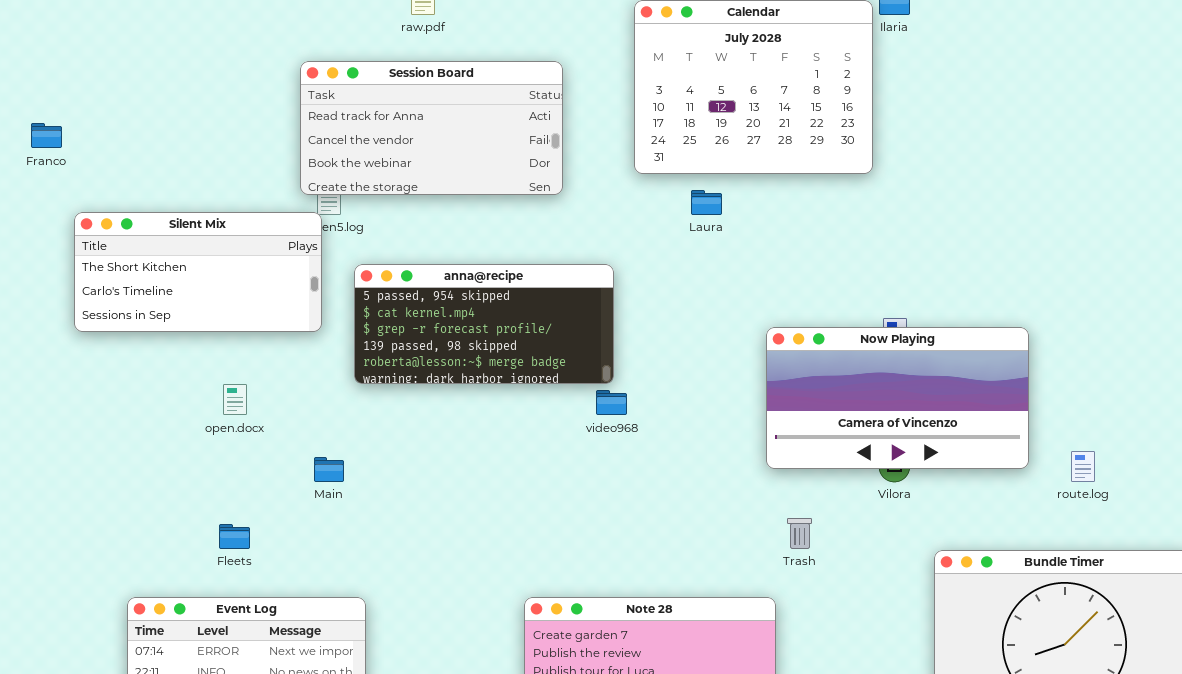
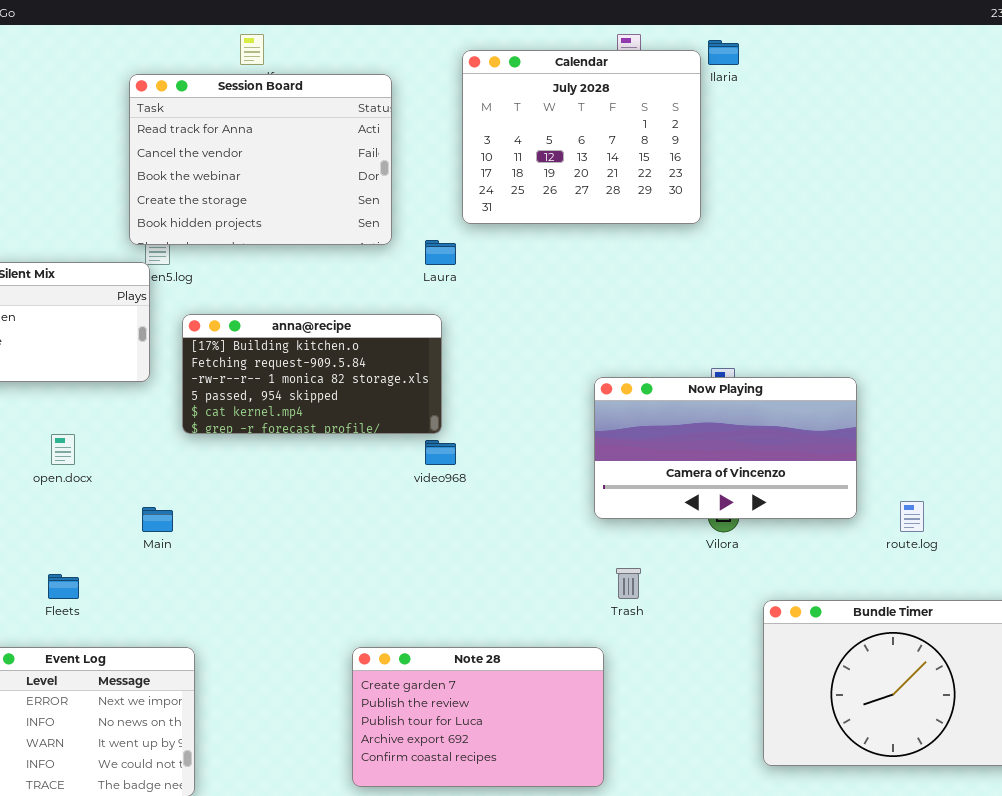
Session Board: [300,61,563,195] -> [129,74,392,245], resized
Laura: [691,190,722,215] -> [425,240,456,265], moved
anna@recipe: [354,264,614,384] -> [182,314,442,434], scrolled up 3 rows

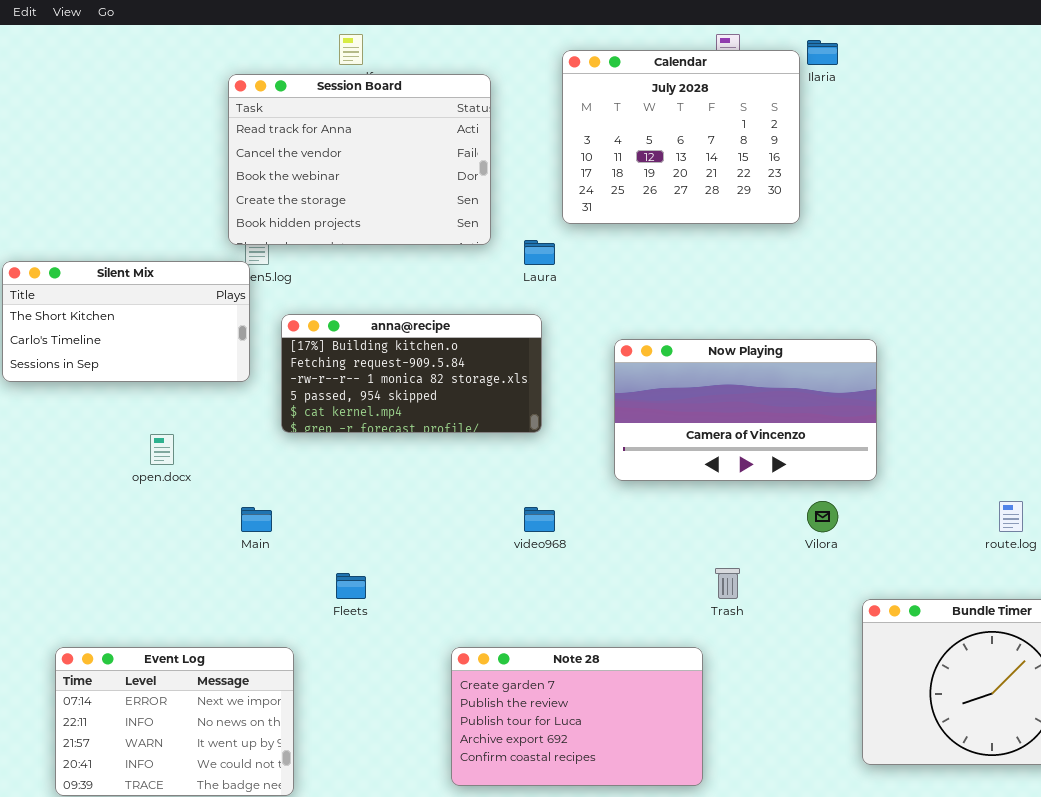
Now Playing: [594,377,857,519] -> [614,339,877,481], moved
video968: [425,440,456,465] -> [524,507,555,532], moved
Fleets: [48,574,79,599] -> [336,573,366,599], moved

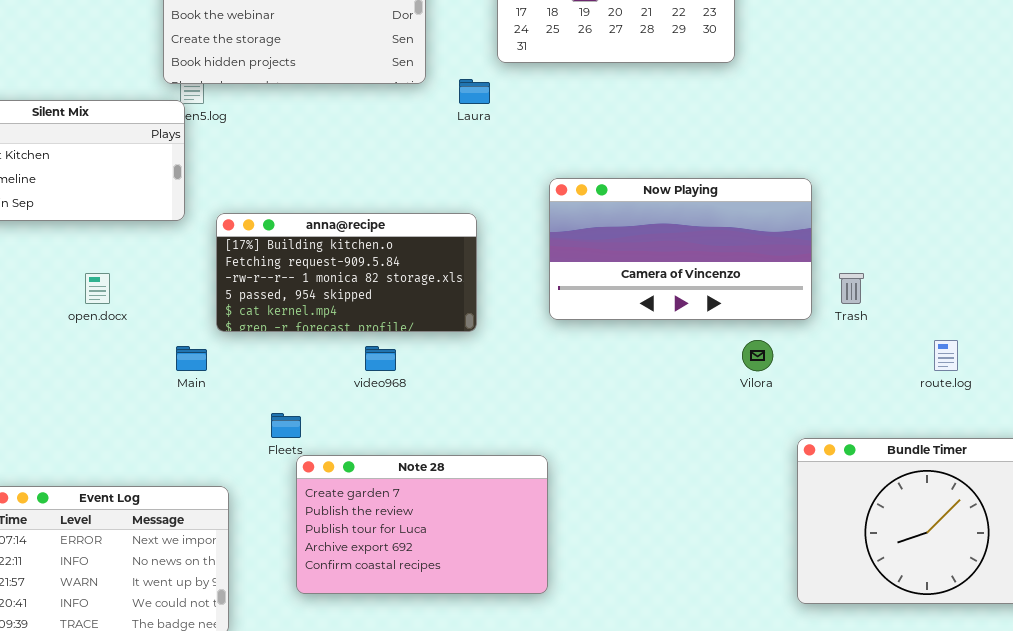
anna@recipe: [281,314,542,433] -> [216,213,477,332], moved
video968: [524,507,555,532] -> [365,346,396,371], moved
Trash: [715,568,740,599] -> [839,273,864,304], moved
Note 28: [451,647,703,786] -> [296,455,548,594], moved

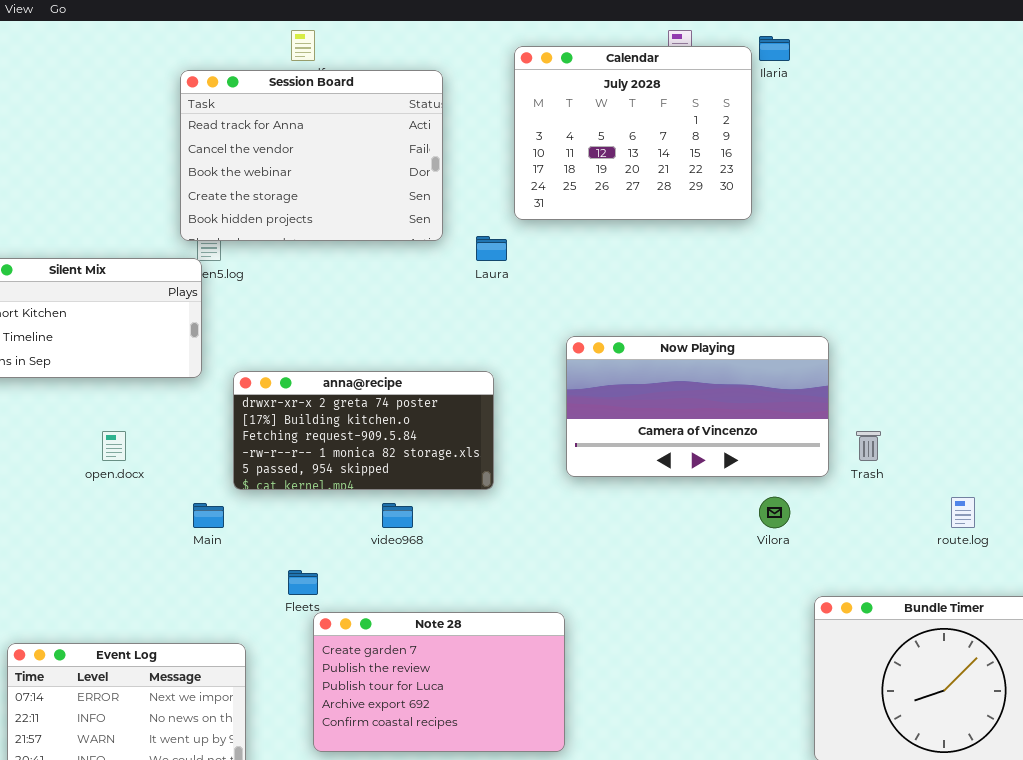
anna@recipe: [216,213,477,332] -> [233,371,494,490], scrolled up 1 row

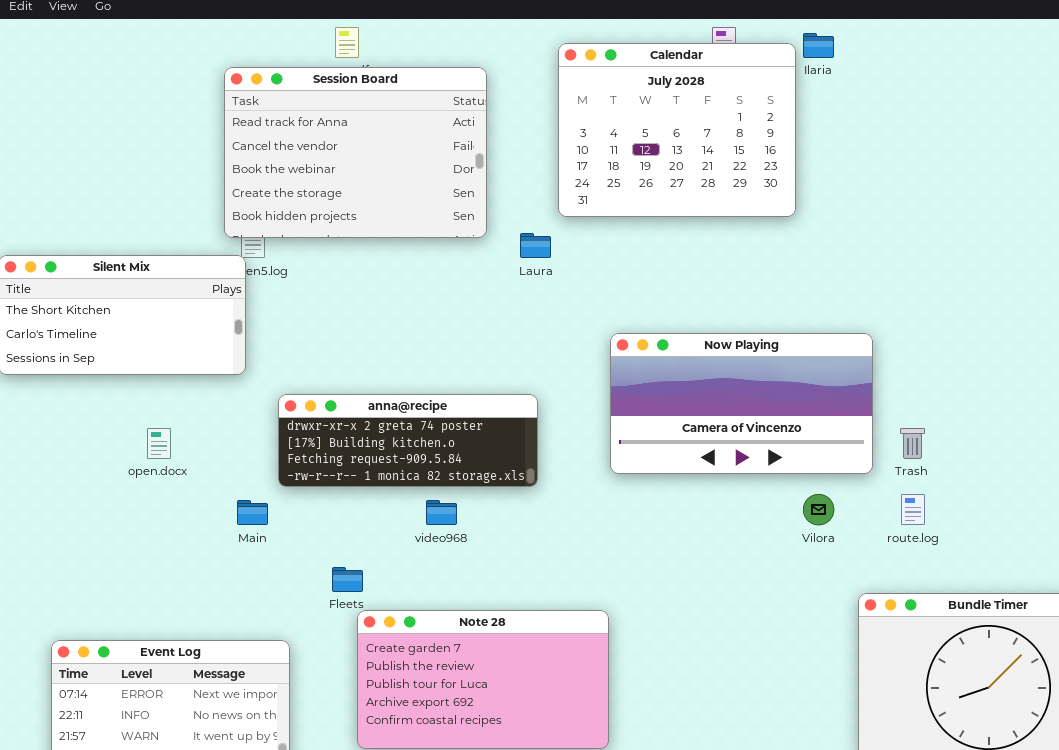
anna@recipe: [233,371,494,490] -> [278,394,538,487], resized
route.log: [951,497,975,528] -> [901,494,925,525], moved

